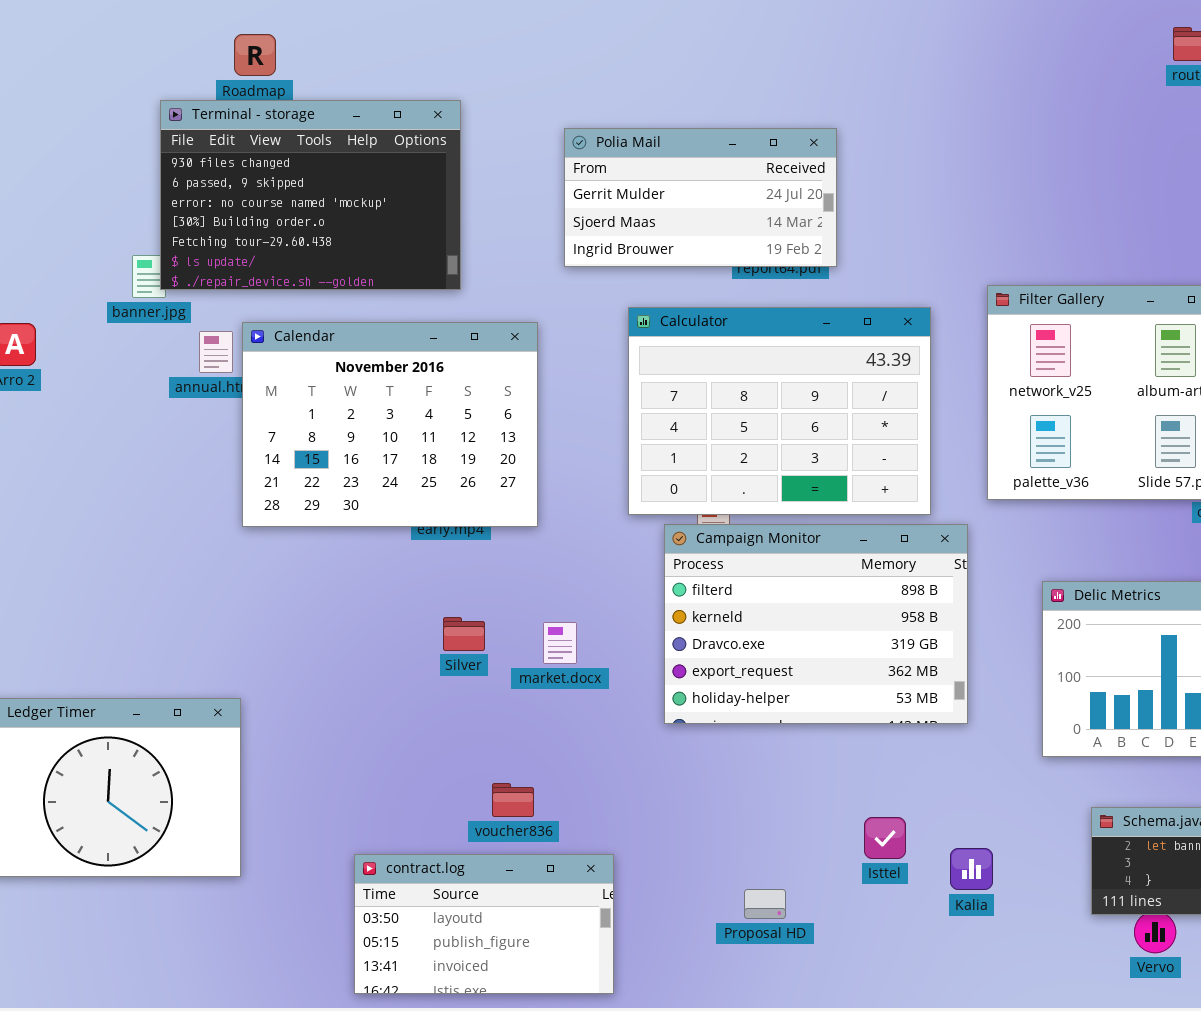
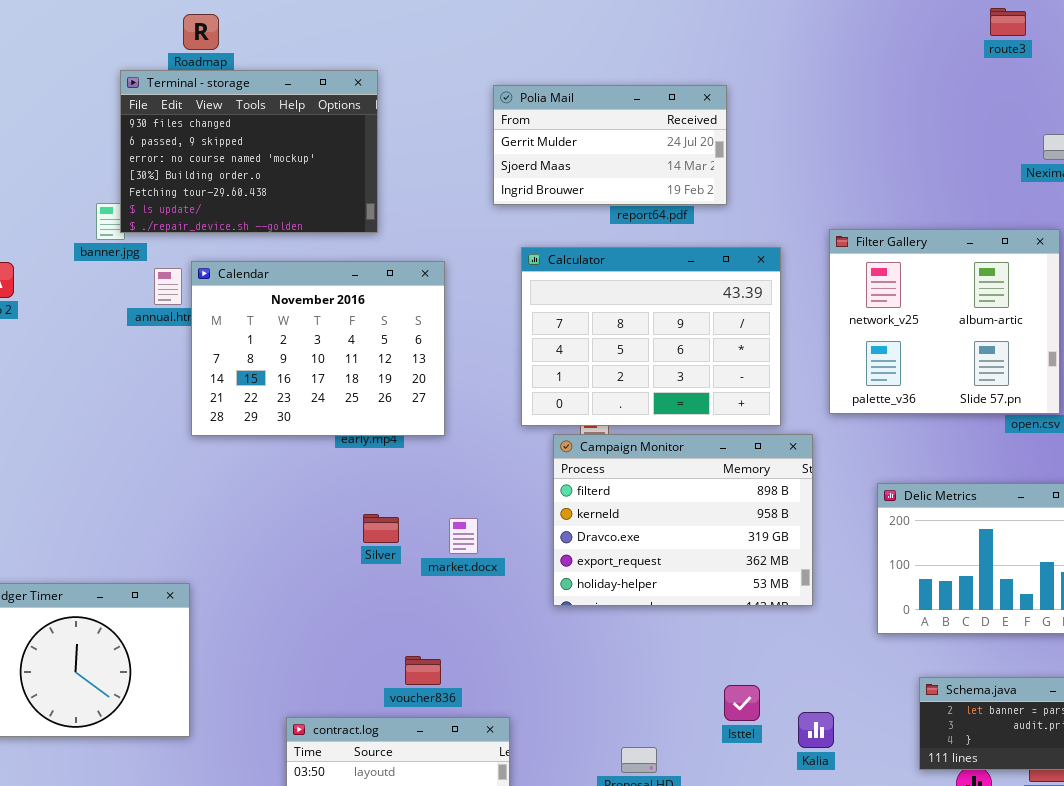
Polia Mail: [564,128,837,267] -> [493,85,727,205], moved

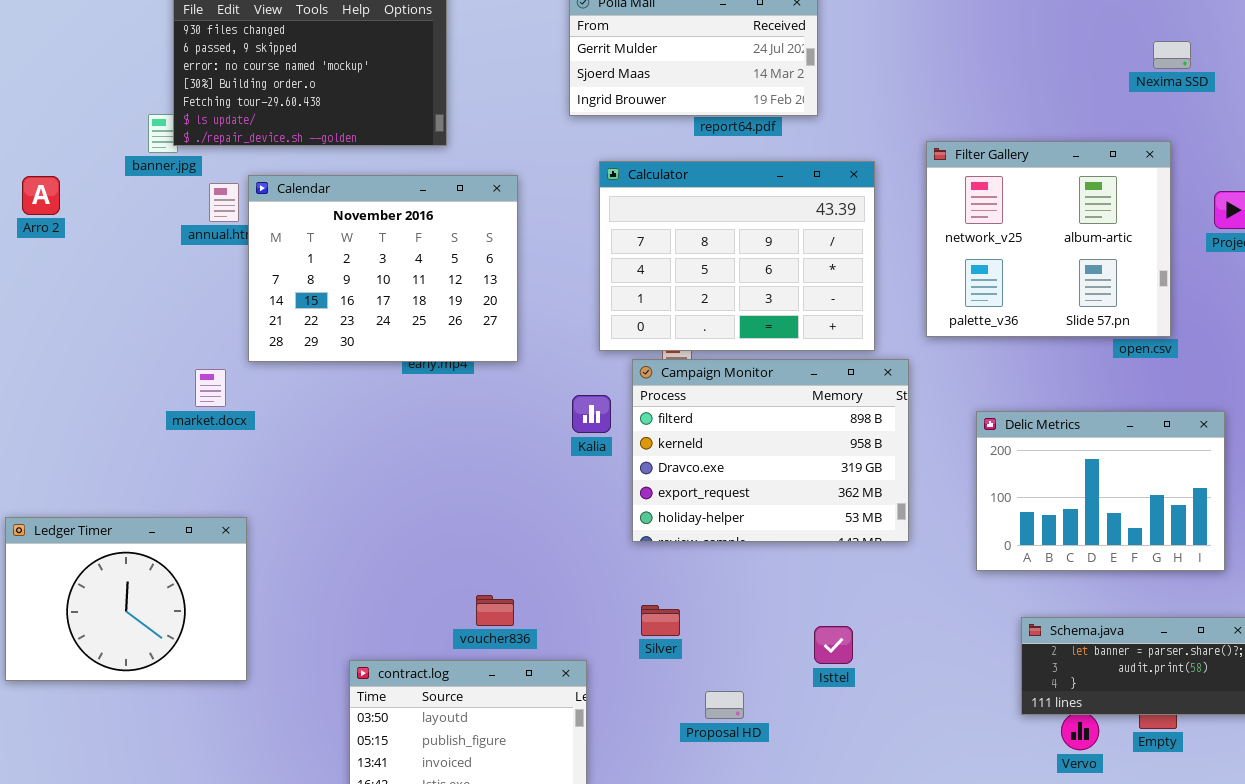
Silver: [363,514,399,543] -> [641,605,680,636], moved
market.docx: [449,518,478,554] -> [195,369,226,407], moved
Kalia: [798,712,834,748] -> [572,395,611,433], moved

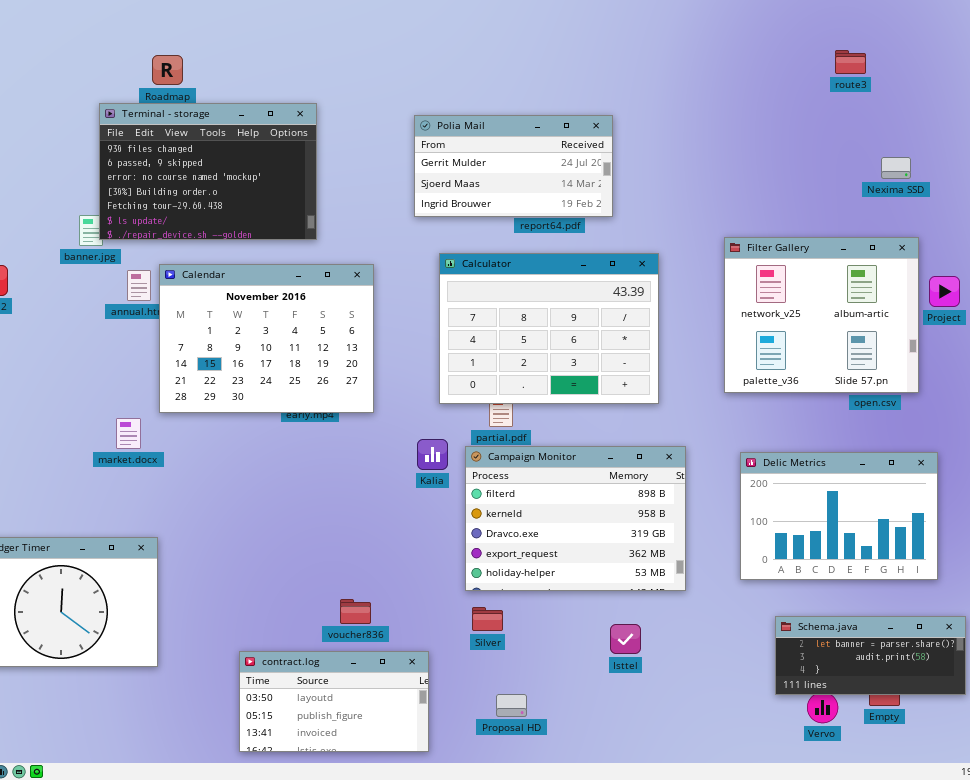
Filter Gallery: [926,141,1171,337] -> [724,237,919,393], moved
Campaign Monitor: [632,359,909,542] -> [465,446,686,591], moved
Proposal HD: [705,691,744,719] -> [496,694,527,717], moved

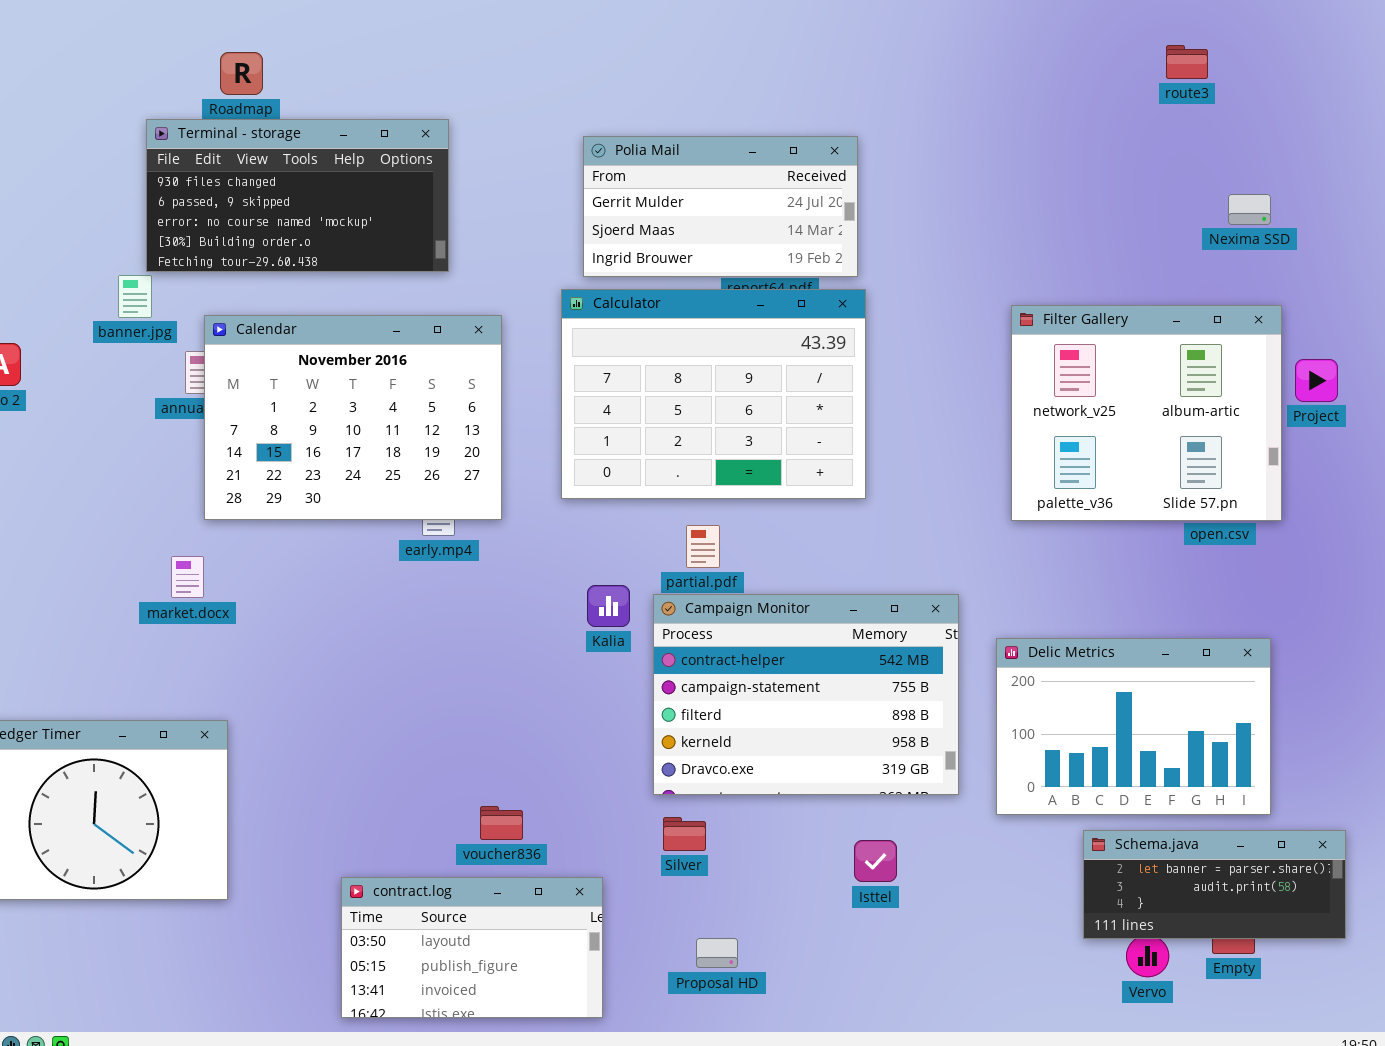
Terminal - storage: [99,103,317,240] -> [146,119,449,272], resized
Calculator: [439,253,659,404] -> [561,289,866,499], moved
Calendar: [159,264,374,413] -> [204,315,502,520], moved
Campaign Monitor: [465,446,686,591] -> [653,594,959,795], scrolled up 2 rows
Delic Metrics: [740,452,938,580] -> [996,638,1271,815], moved

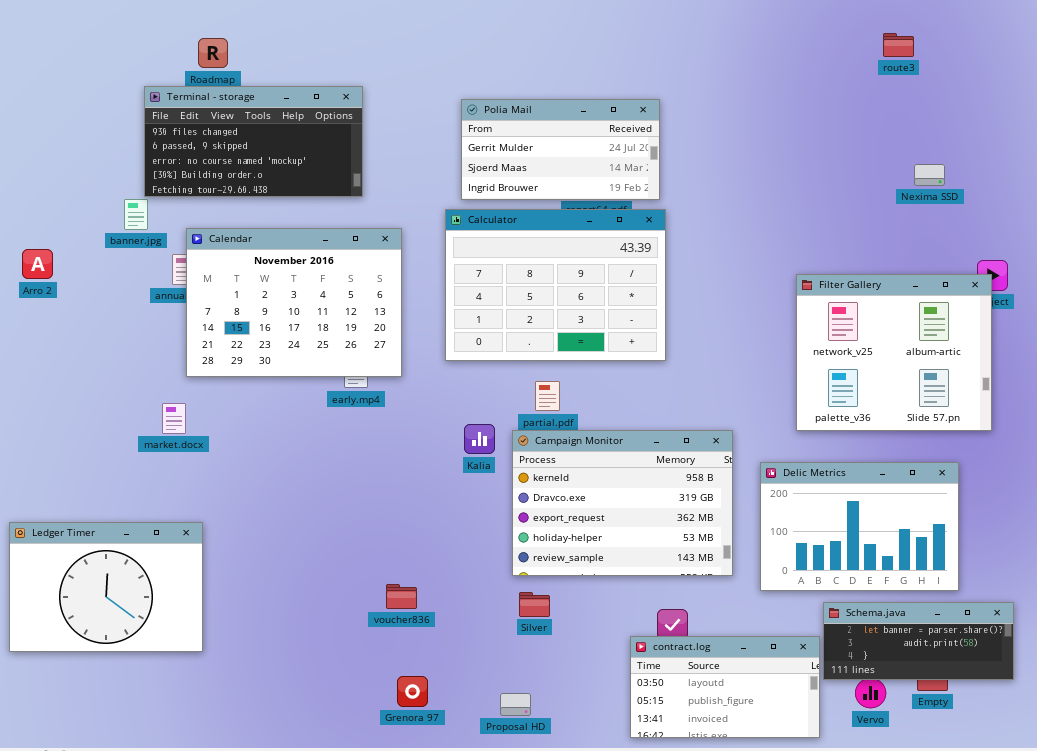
Nexima SSD: [1228,194,1271,225] -> [914,164,945,186], moved
Filter Gallery: [1011,305,1282,521] -> [796,274,992,431], moved
Campaign Monitor: [653,594,959,795] -> [512,430,733,576], scrolled down 3 rows
contract.log: [341,877,603,1018] -> [630,636,820,738], moved
Proposal HD: [696,938,738,968] -> [500,693,531,716], moved

